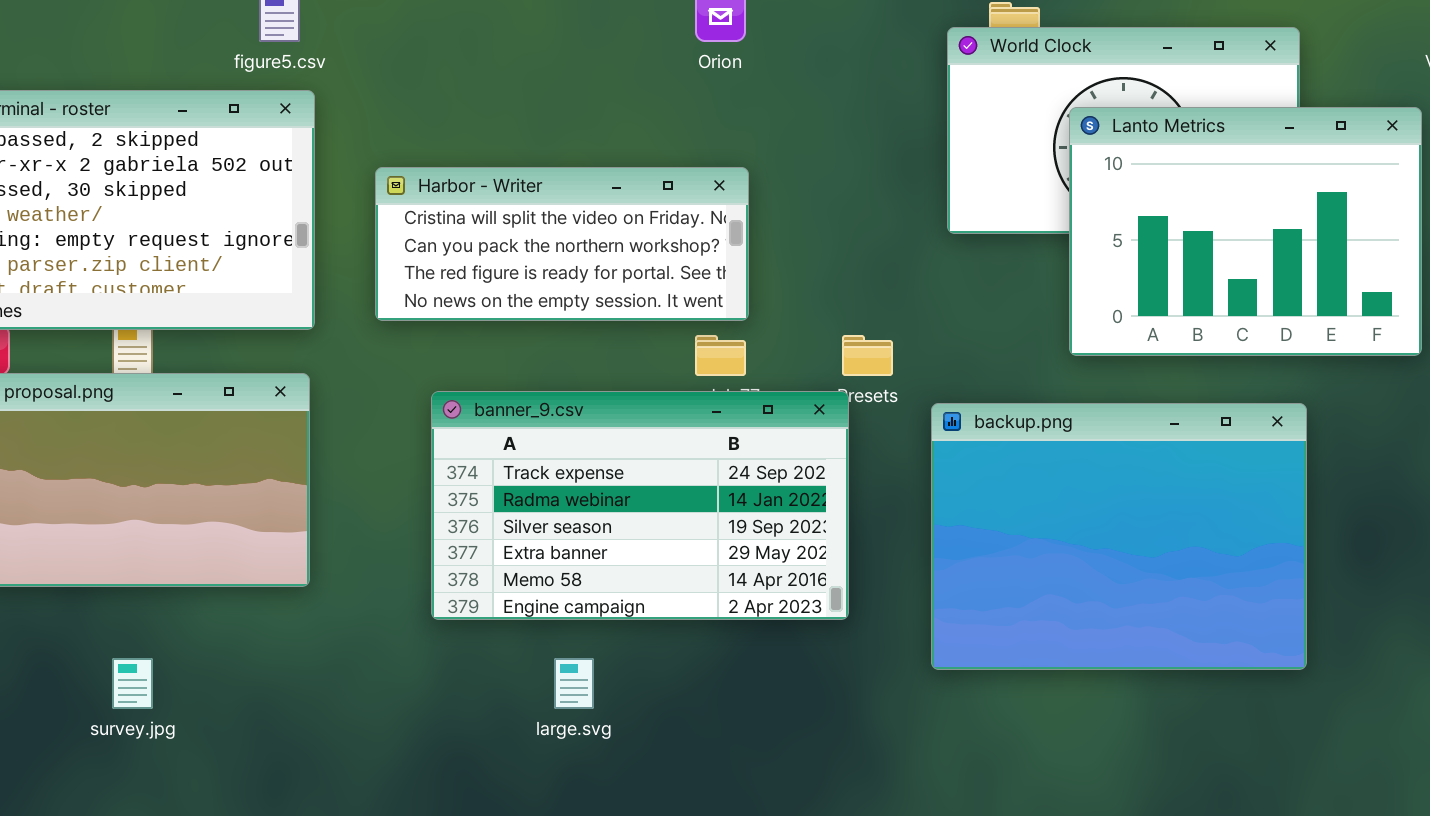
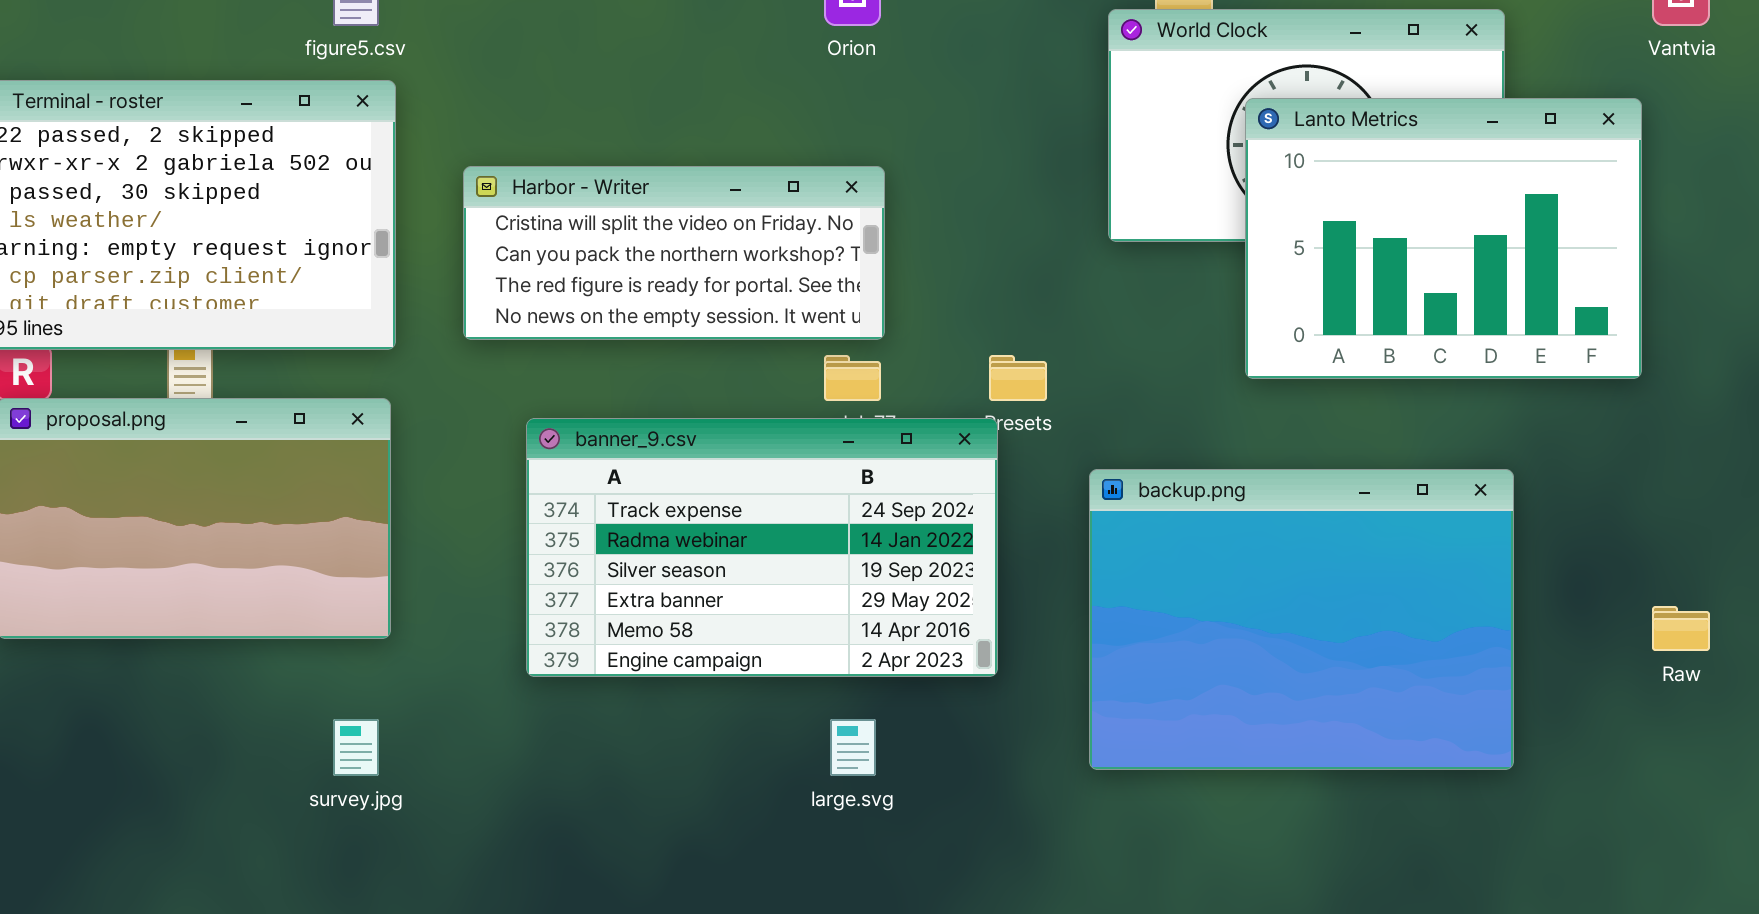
backup.png: [931,403,1307,670] -> [1089,469,1514,770], moved
survey.jpg: [112,658,153,709] -> [333,719,379,776], moved
large.svg: [554,658,594,709] -> [830,719,876,776], moved

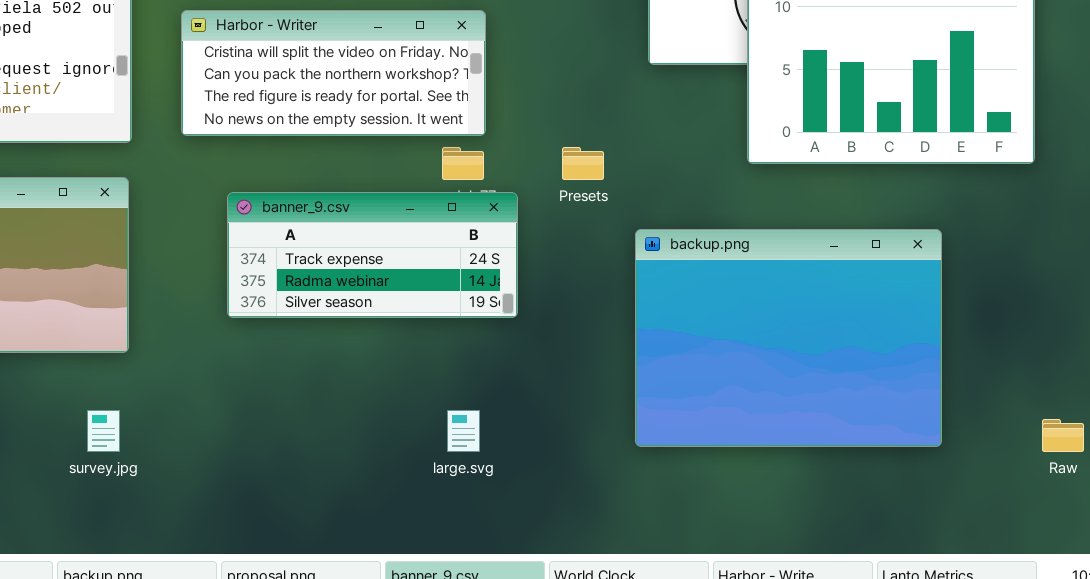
banner_9.csv: [526,418,998,677] -> [227,192,518,318], resized
Raw: [1652,606,1710,651] -> [1042,419,1084,452], moved

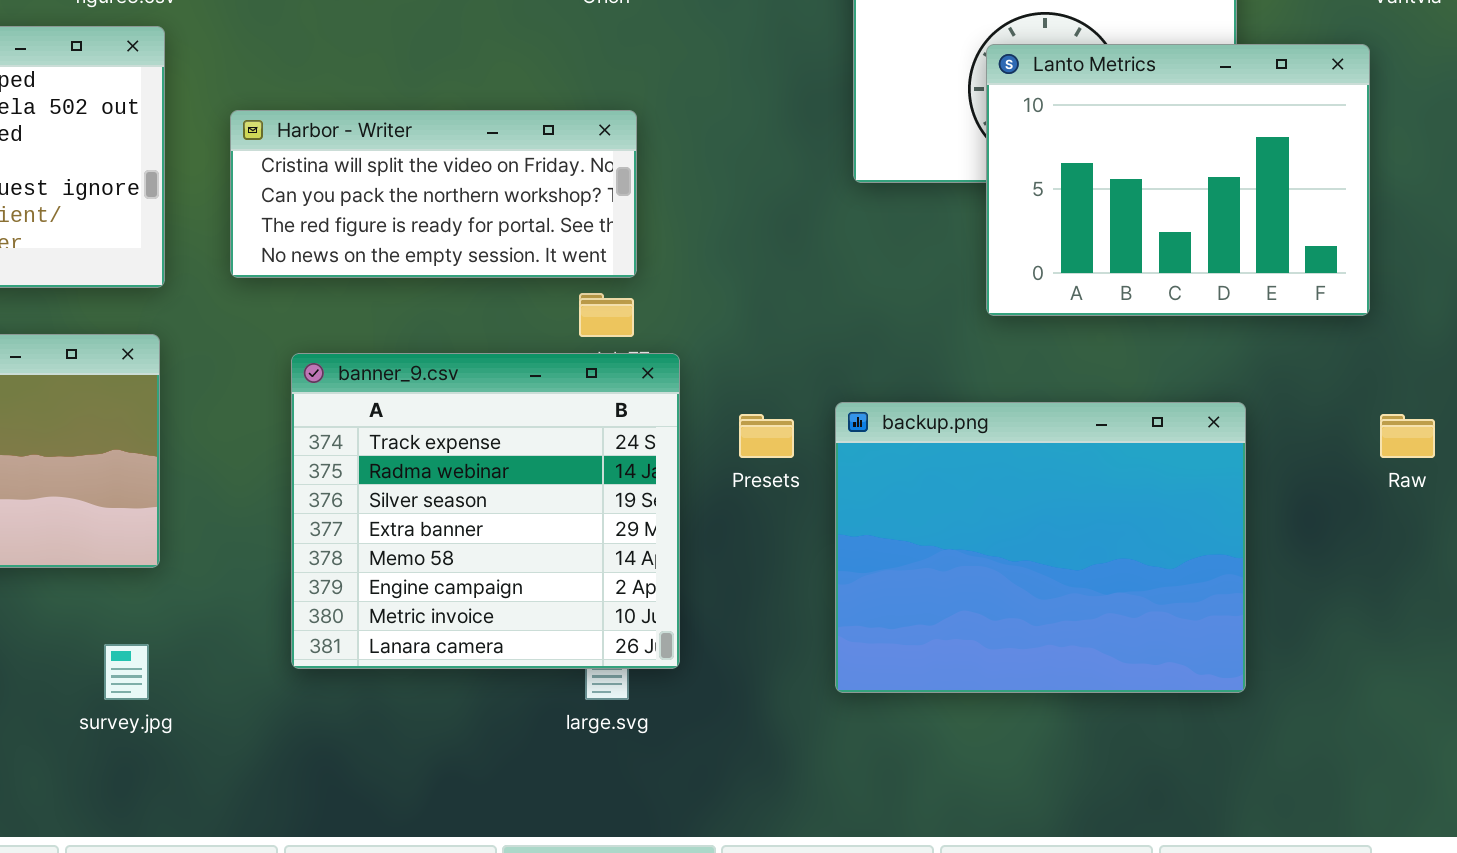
Presets: [562,147,604,180] -> [739,414,794,458], moved
banner_9.csv: [227,192,518,318] -> [291,353,680,669], resized
Raw: [1042,419,1084,452] -> [1380,414,1435,458], moved

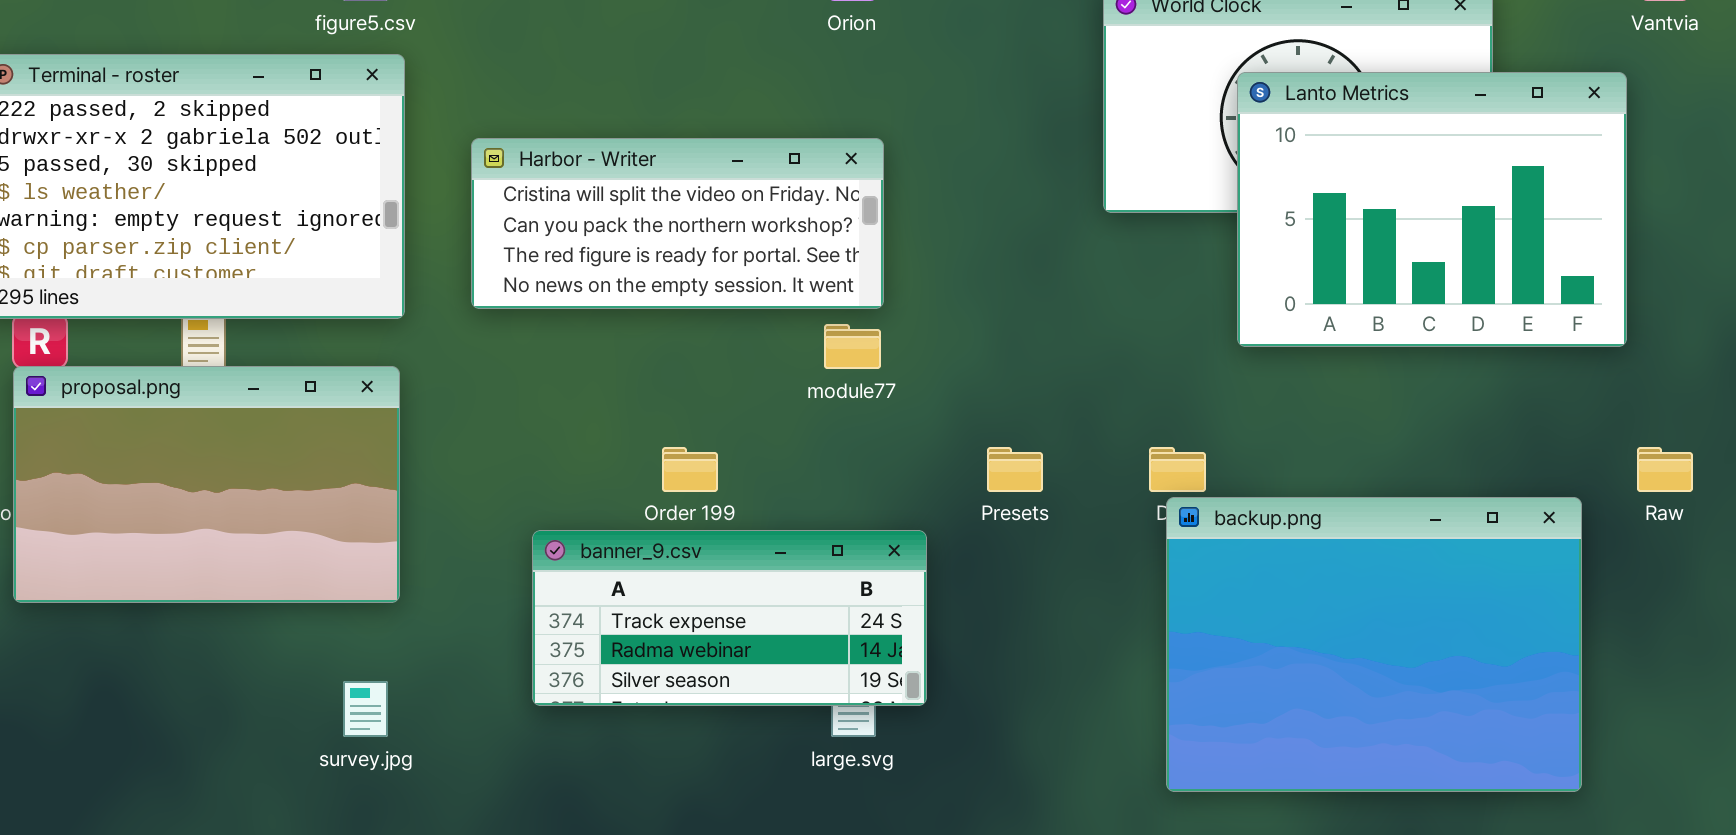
banner_9.csv: [291,353,680,669] -> [532,530,927,706], resized
backup.png: [835,402,1246,693] -> [1166,497,1582,792], moved

